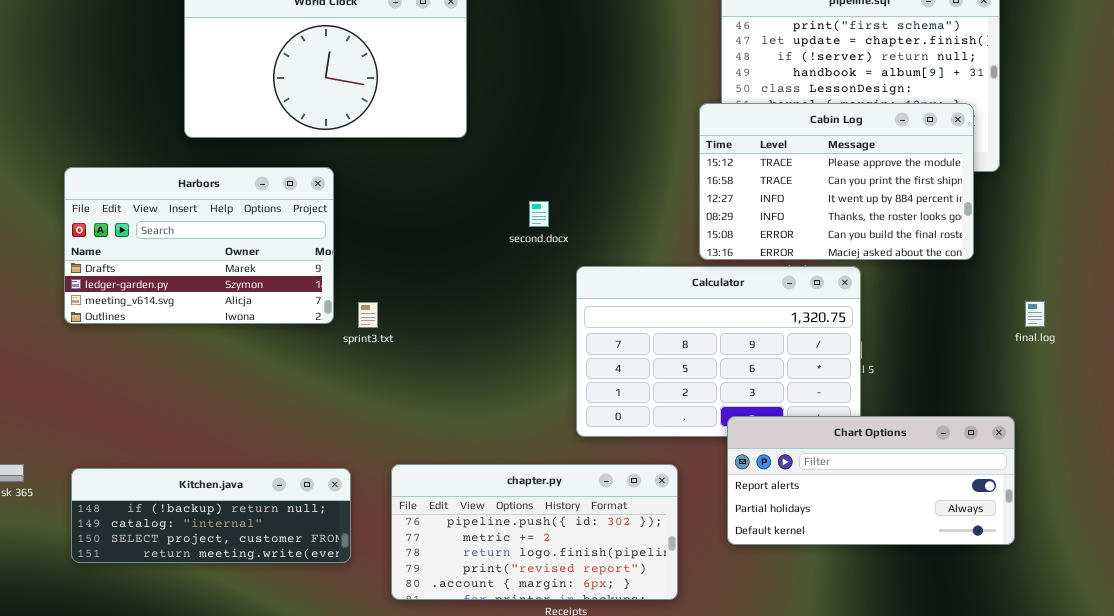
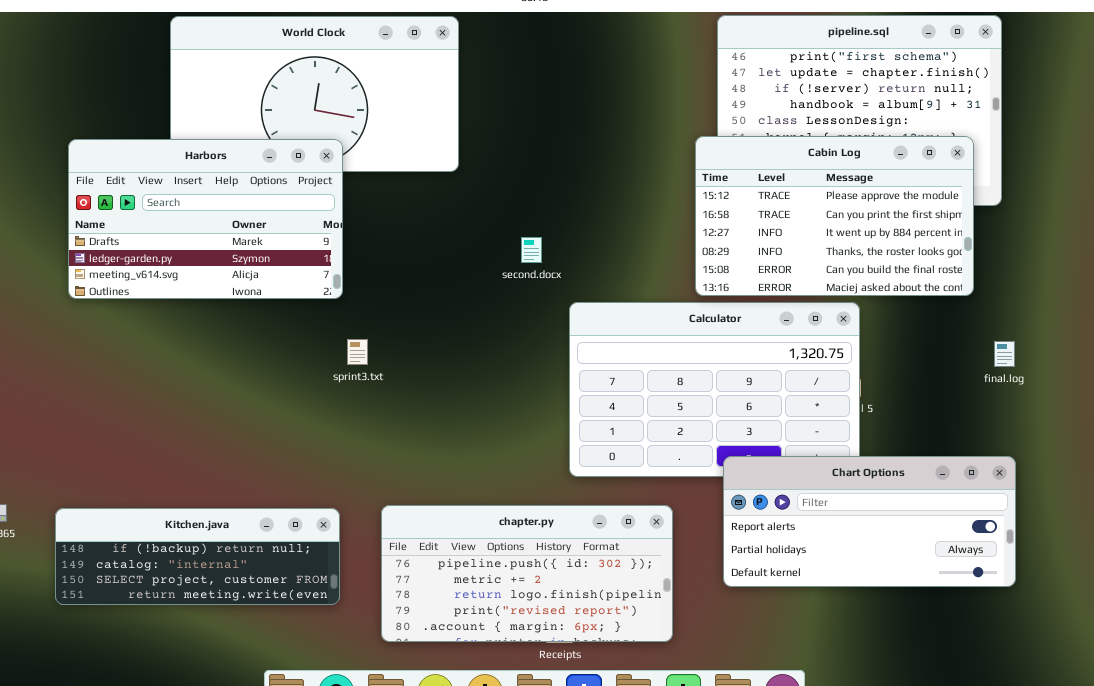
Harbors: [64,167,334,324] -> [68,139,343,299], moved
final.log: [1025,301,1045,327] -> [994,341,1015,367], moved

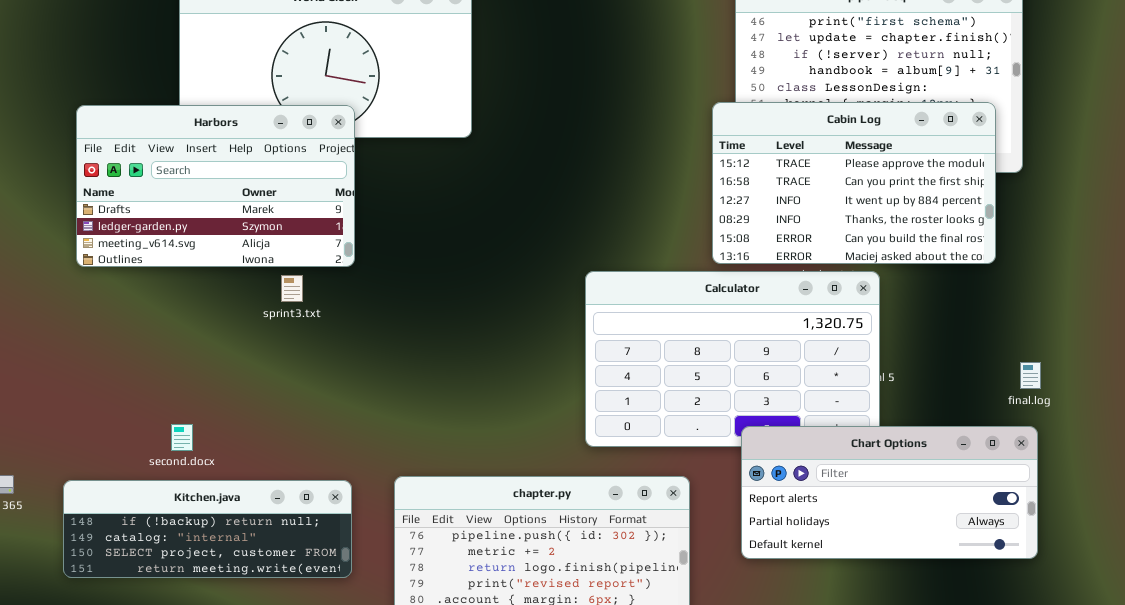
second.docx: [521,237,542,263] -> [171,424,193,451], moved
sprint3.txt: [347,339,368,365] -> [281,275,303,302], moved
final.log: [994,341,1015,367] -> [1020,362,1041,389], moved

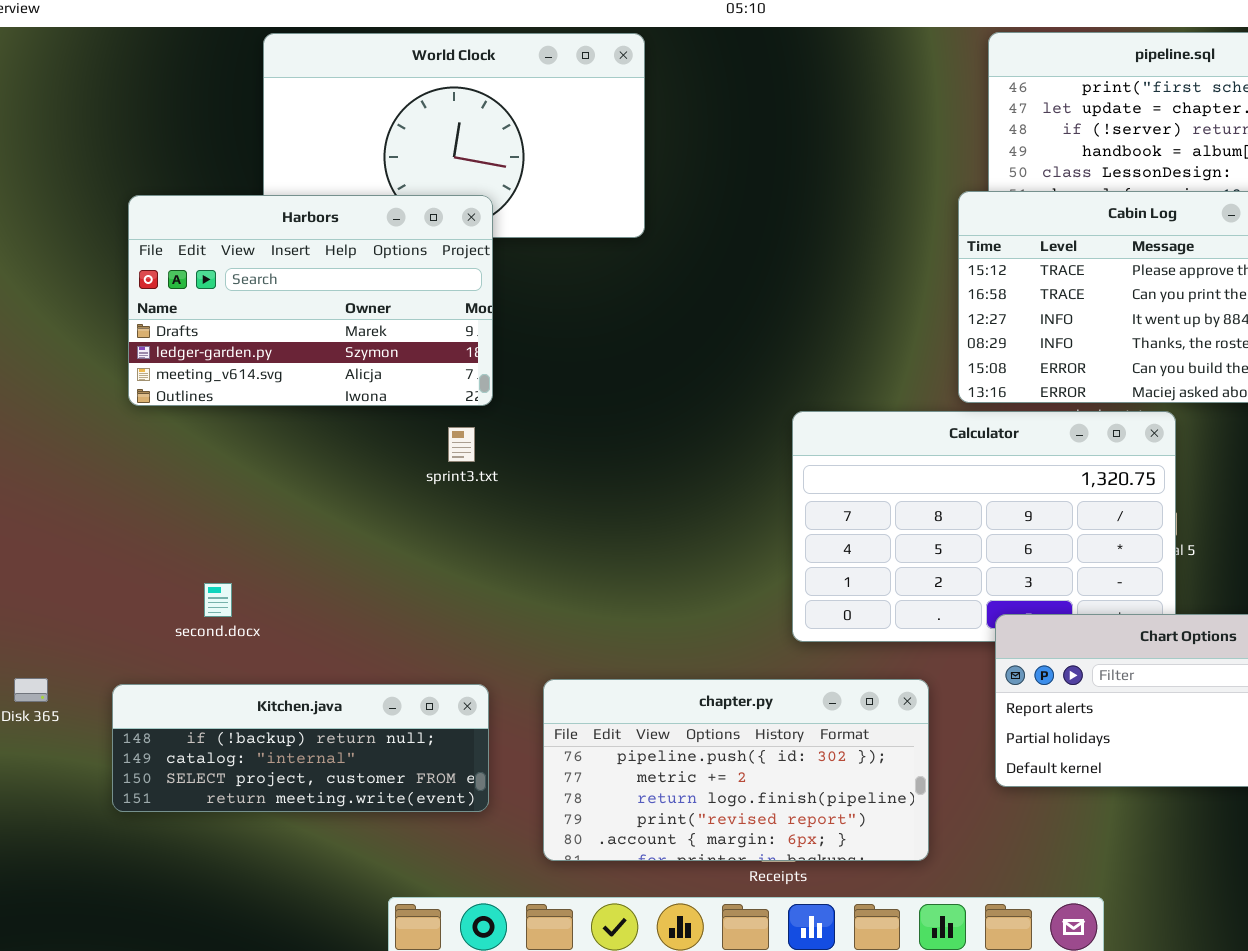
sprint3.txt: [281,275,303,302] -> [448,427,475,462], moved
second.docx: [171,424,193,451] -> [204,583,232,617], moved

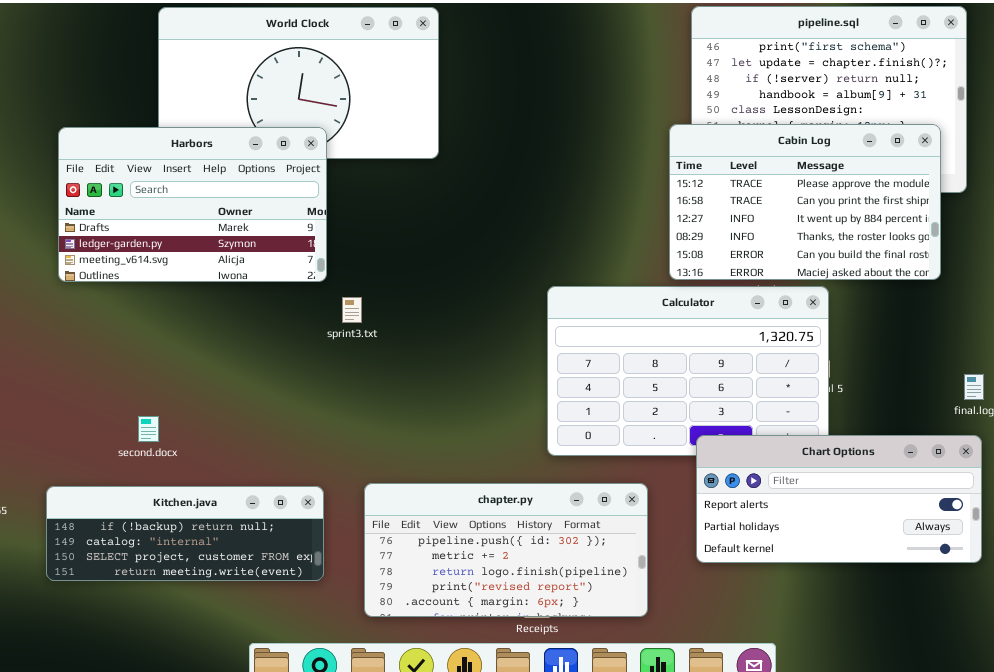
sprint3.txt: [448,427,475,462] -> [342,297,362,323], moved
second.docx: [204,583,232,617] -> [138,416,159,442], moved

